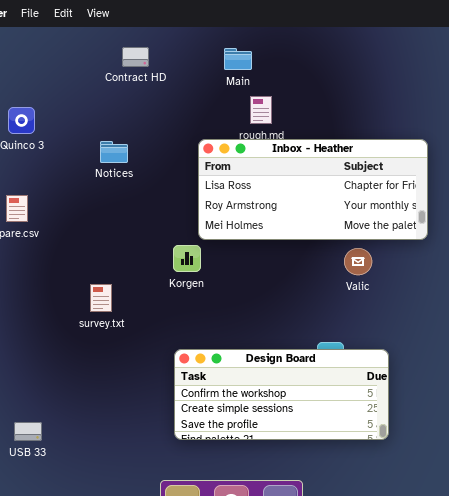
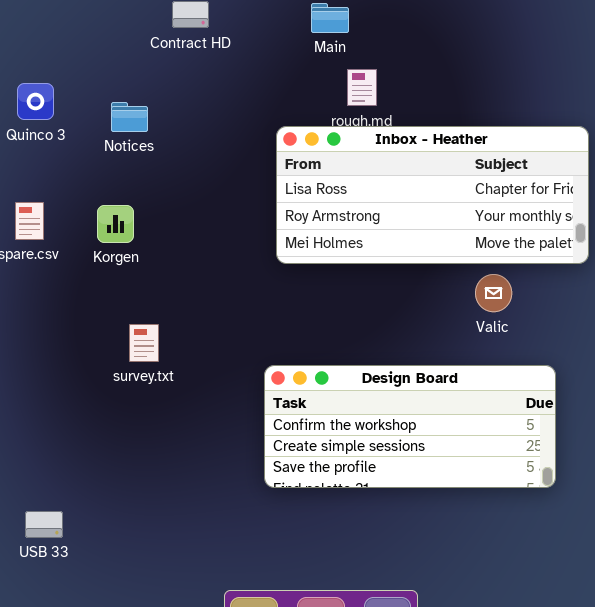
Notices: [100,141,128,163] -> [111,102,148,132], moved
Korgen: [173,245,201,272] -> [97,205,134,243], moved
Design Board: [174,349,389,440] -> [264,365,556,488], moved

